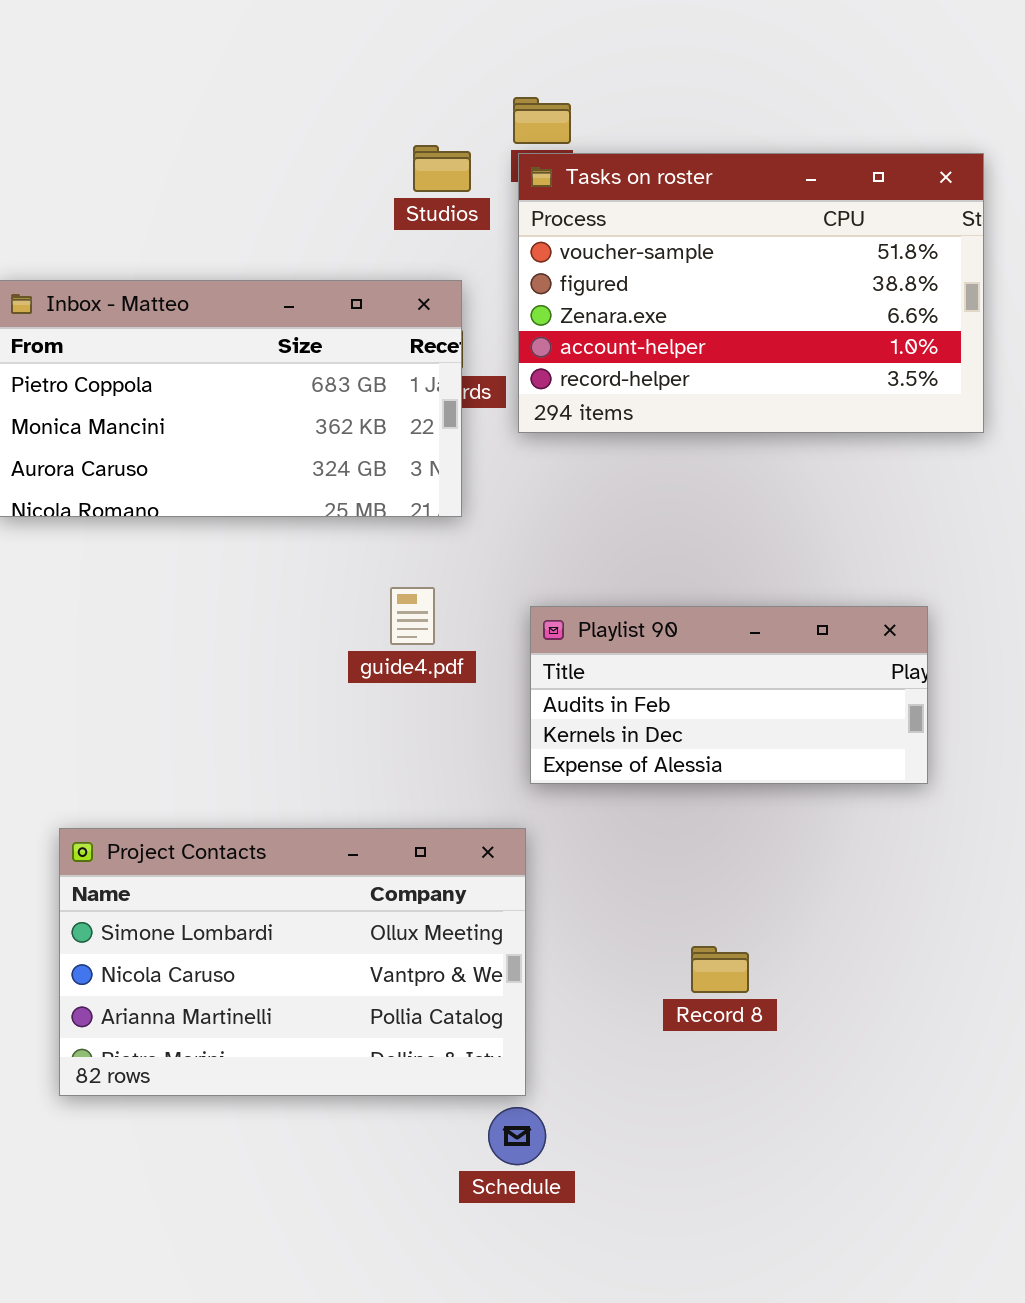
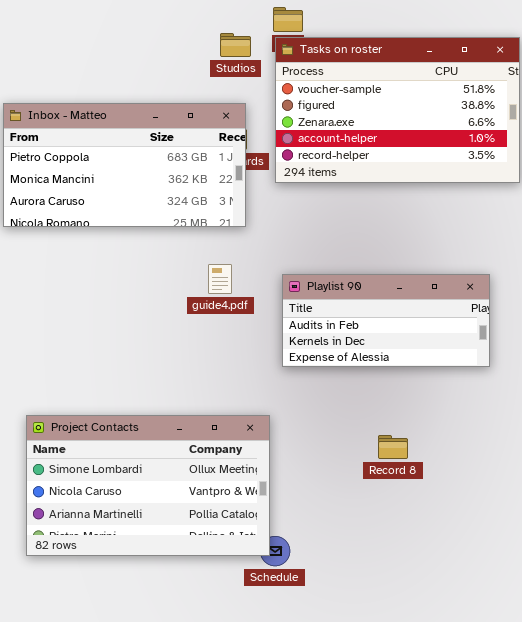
Project Contacts: [59,828,526,1096] -> [26,415,270,556], moved
Record 8: [691,946,749,993] -> [378,435,408,459], moved

